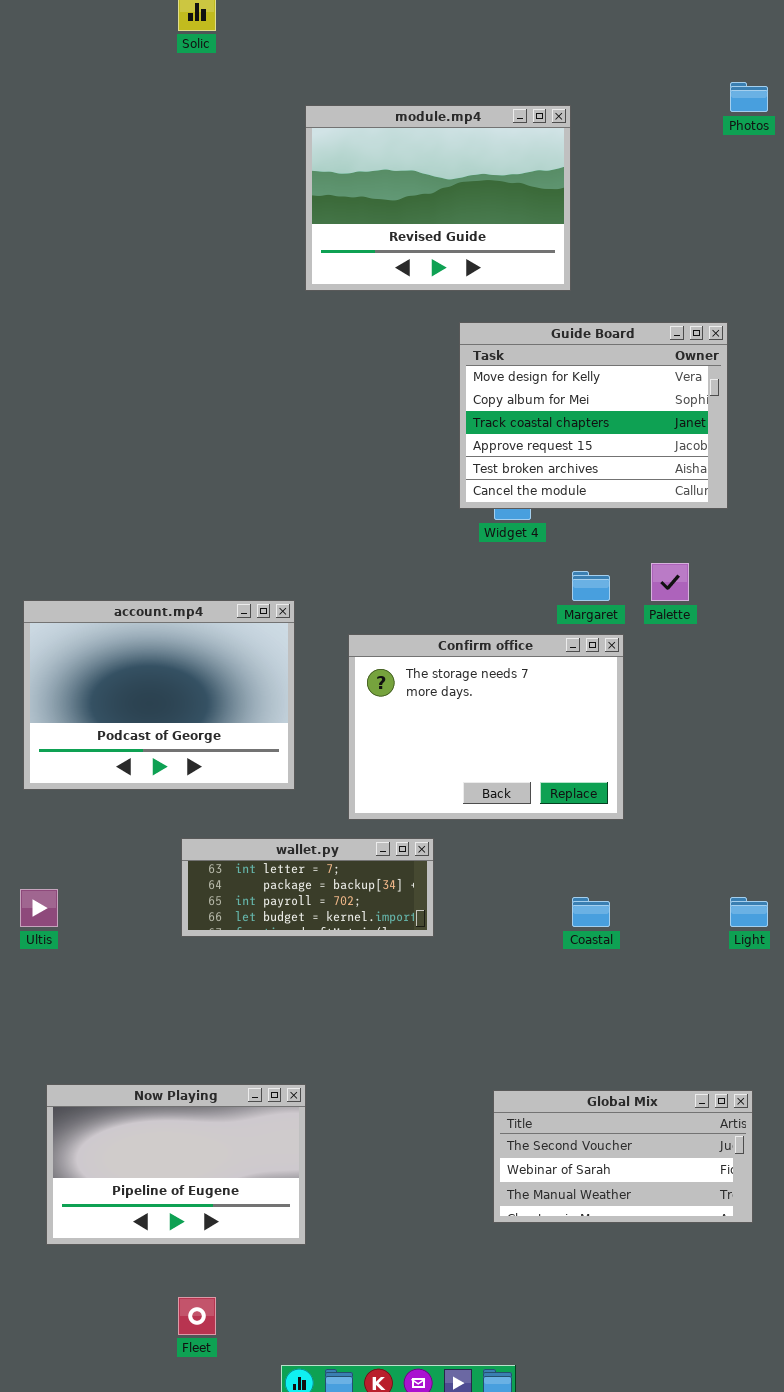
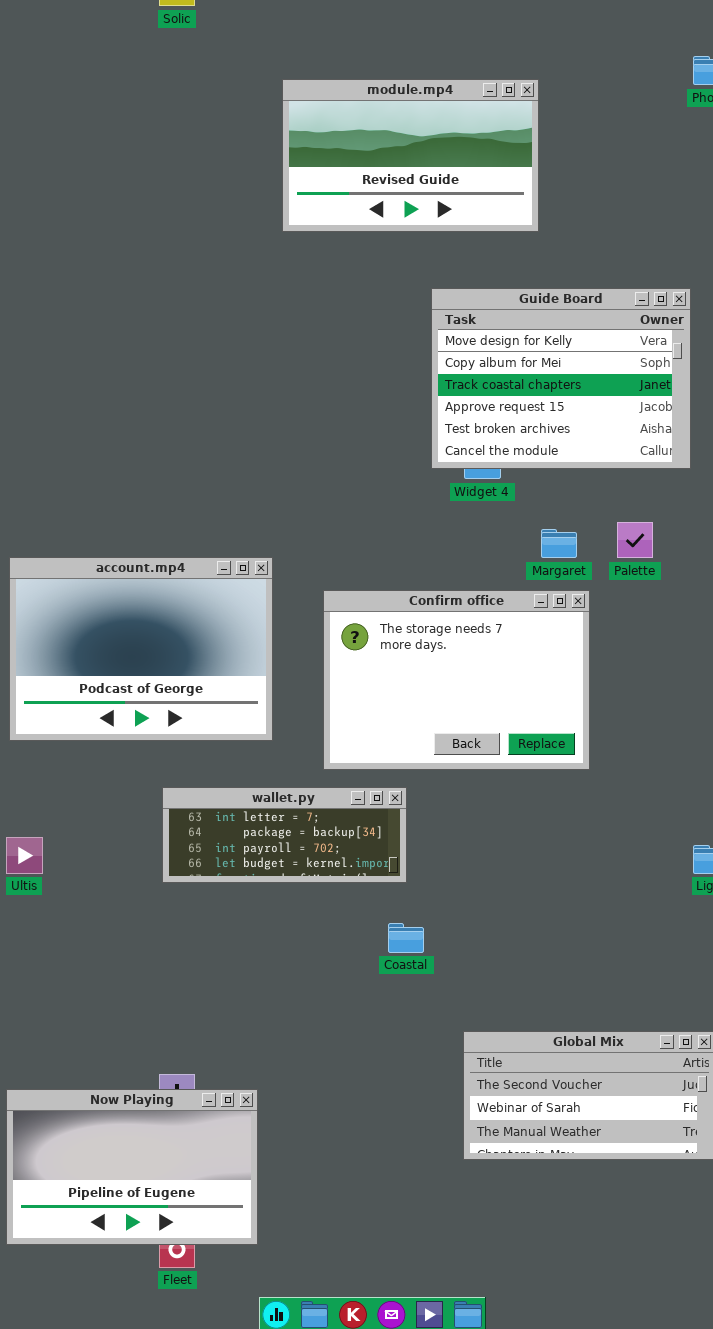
module.mp4: [305,105,571,291] -> [282,79,539,232], resized
Coastal: [572,897,610,927] -> [388,923,424,953], moved
Now Playing: [46,1084,306,1245] -> [6,1089,258,1245], moved

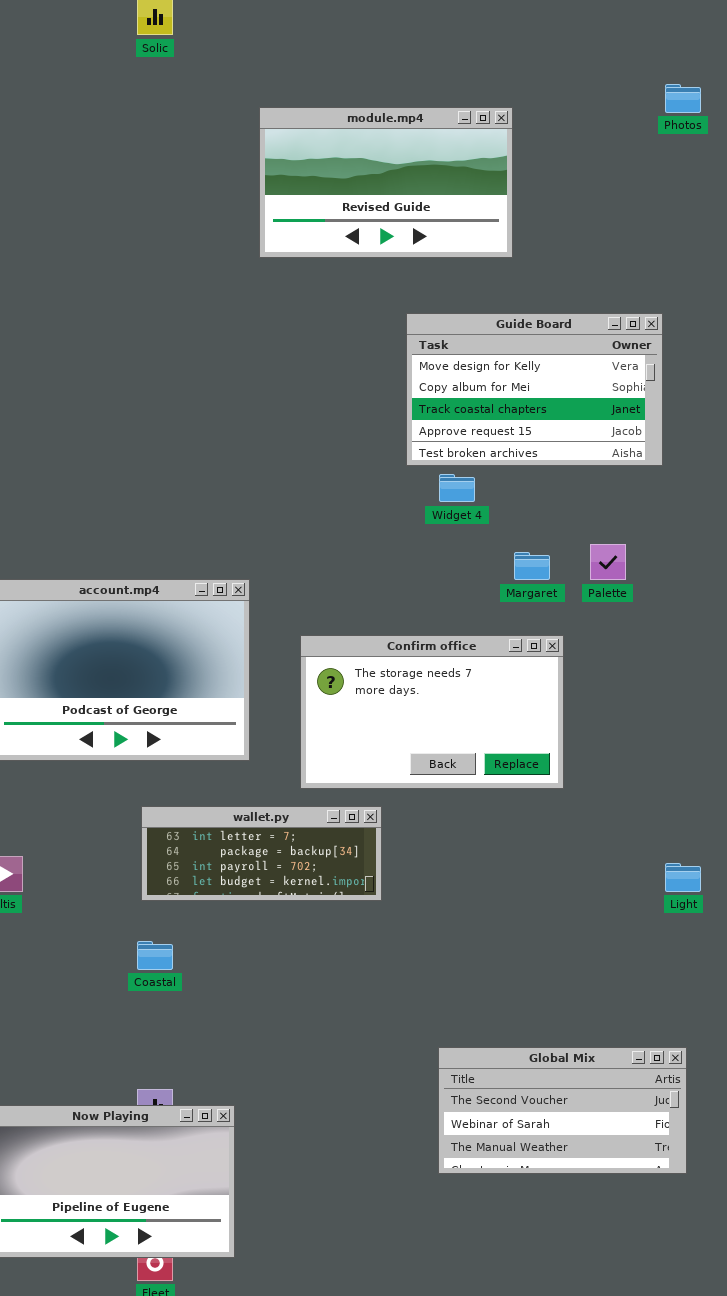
Guide Board: [431,288,691,469] -> [406,313,663,466], resized
Confirm office: [323,590,590,770] -> [300,635,564,789], resized
Coastal: [388,923,424,953] -> [137,941,173,970], moved

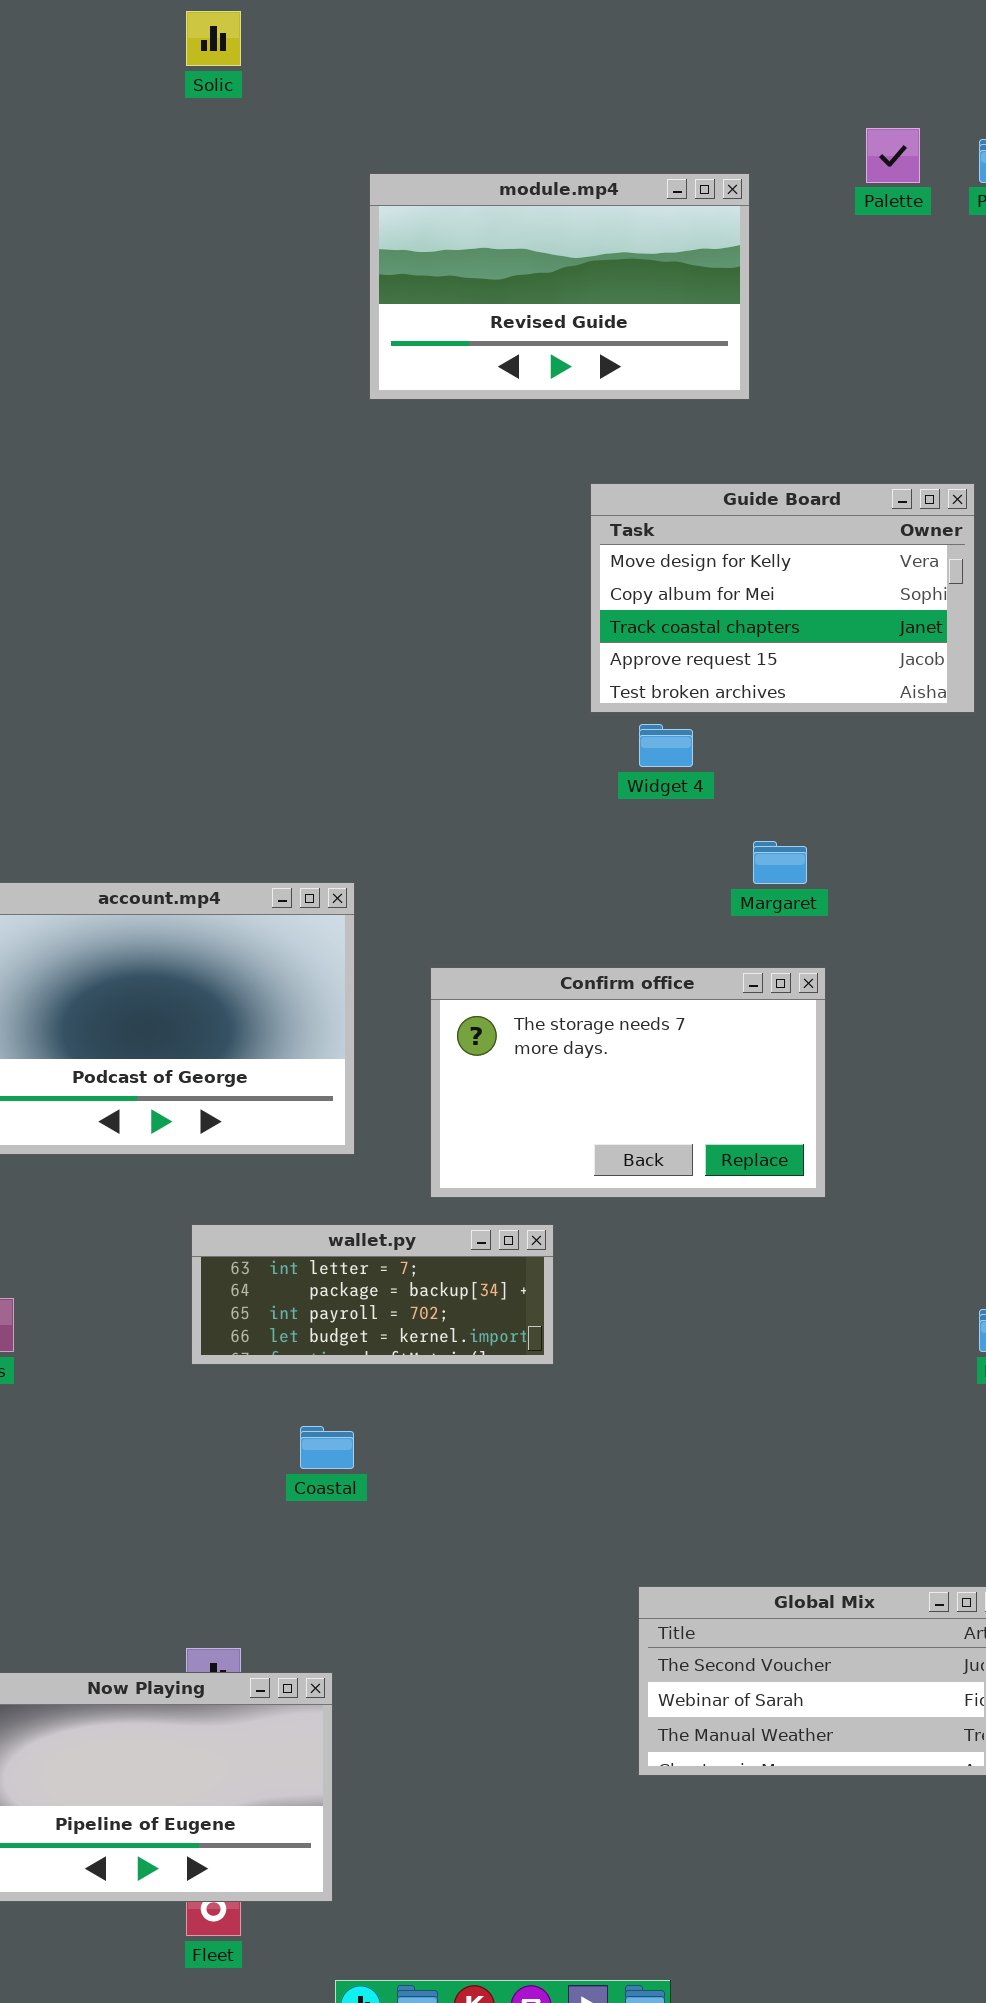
Palette: [590,544,626,580] -> [866,128,920,183], moved
Coastal: [137,941,173,970] -> [300,1426,354,1469], moved

